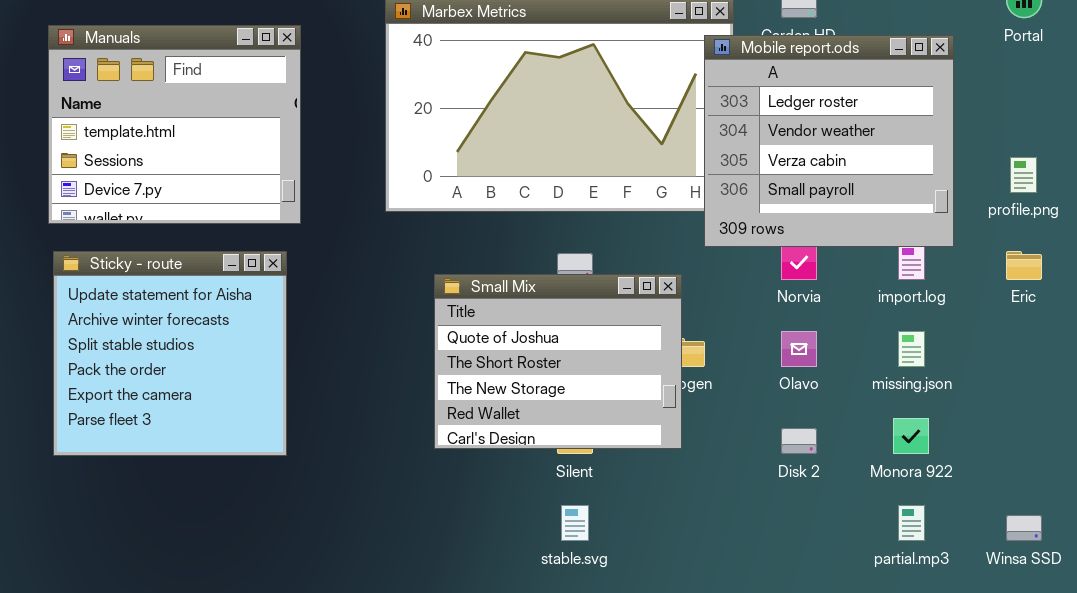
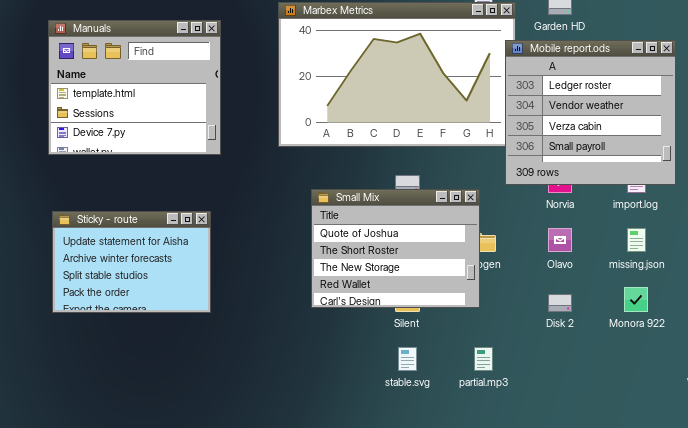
Mobile report.ods: [704,35,954,247] -> [505,40,676,185], moved
Sticky - route: [53,251,287,456] -> [52,211,211,313], resized
partial.mp3: [898,505,925,541] -> [474,347,493,371], moved

